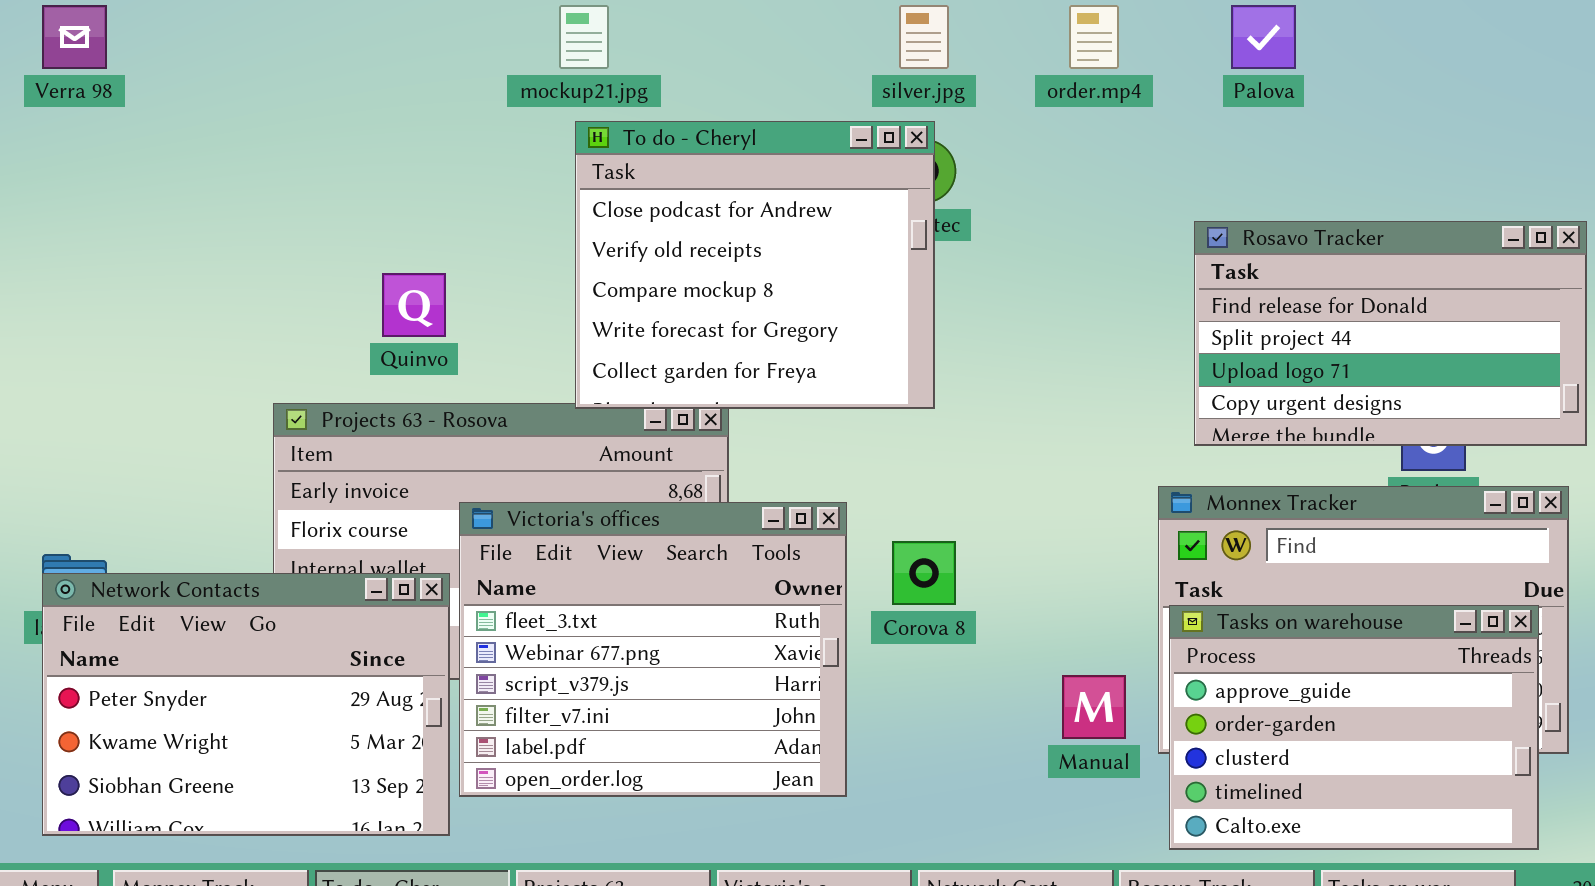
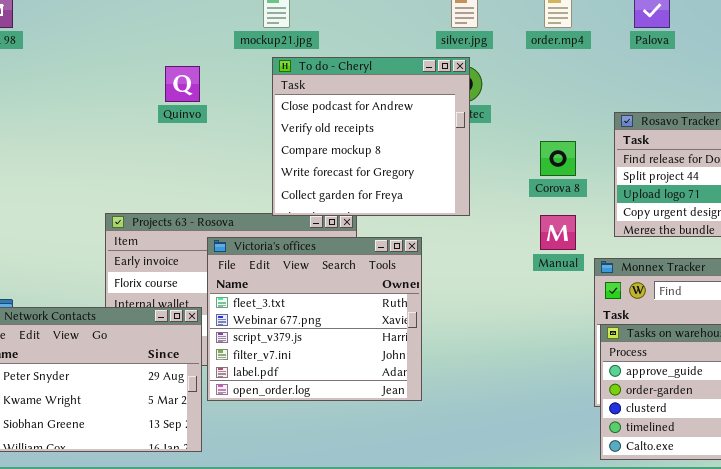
Quinvo: [382,273,446,337] -> [165,66,200,102], moved
Victoria's offices: [459,502,847,797] -> [207,237,422,401], moved
Corova 8: [892,541,956,605] -> [540,141,576,176], moved
Manual: [1062,675,1126,739] -> [540,215,576,250], moved

